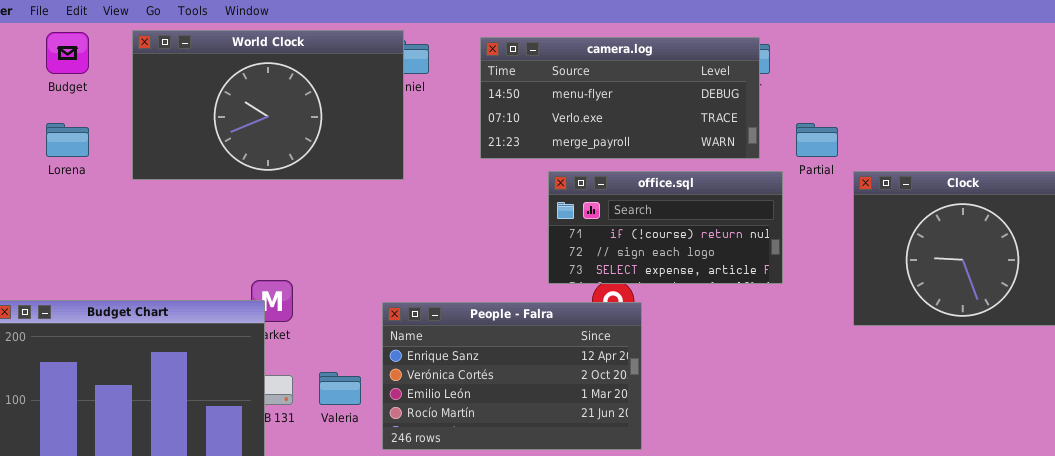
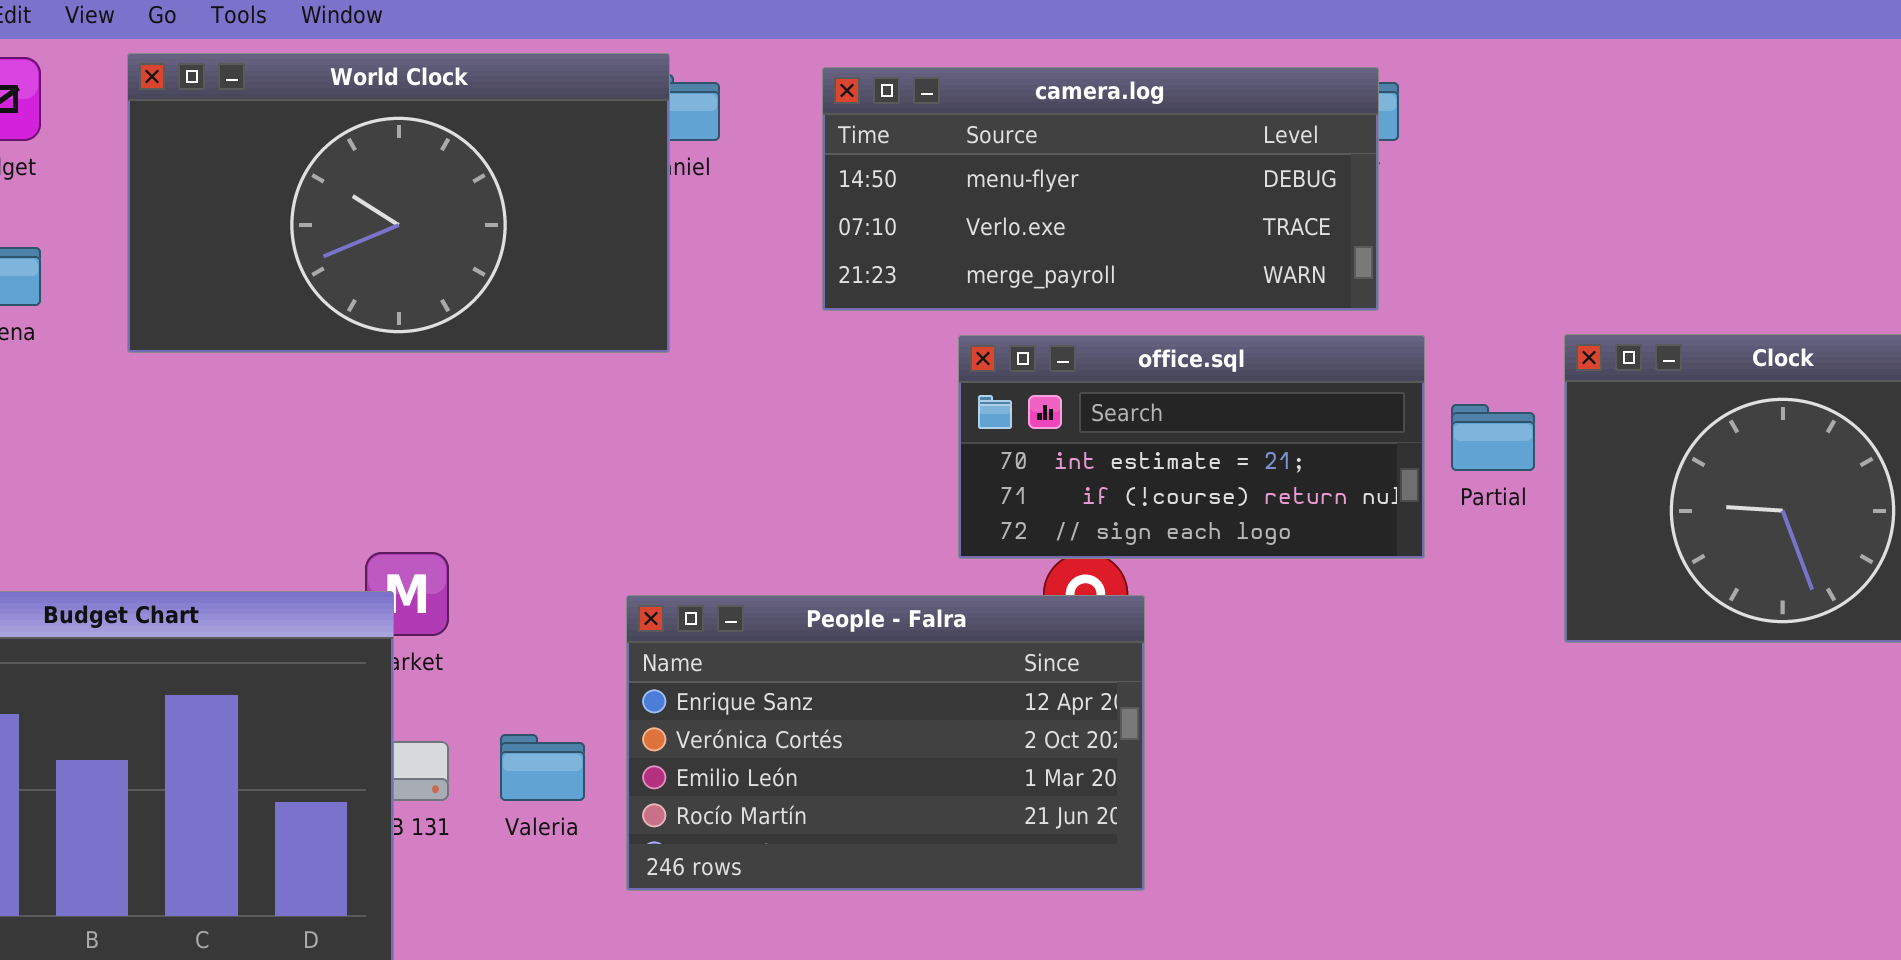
Partial: [796,123,838,157] -> [1451,404,1535,471], moved
office.sql: [548,171,783,284] -> [958,335,1425,559], scrolled up 1 row

